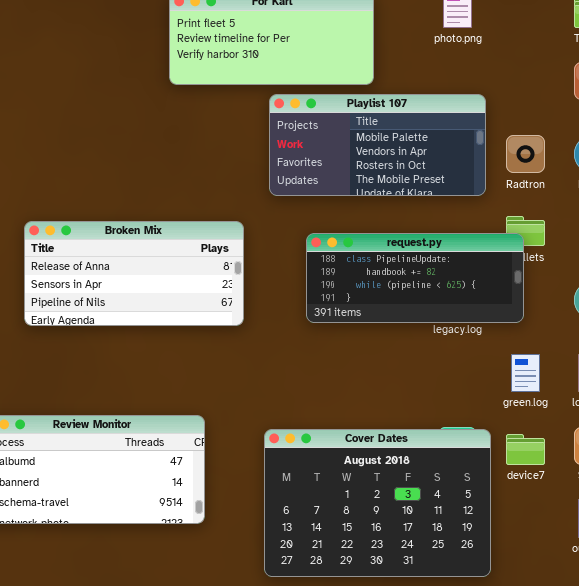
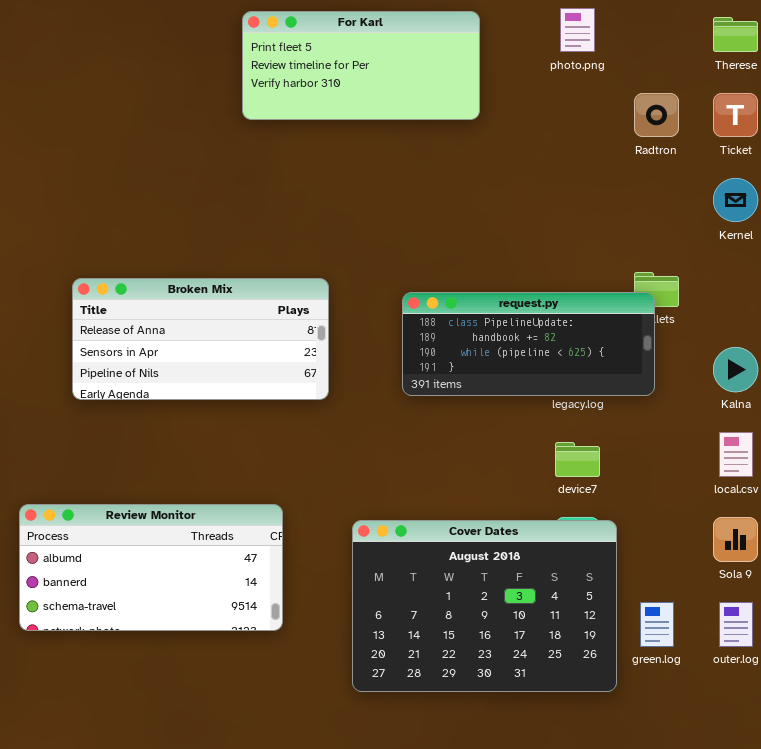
Playlist 107: [269,94,486,196] -> none, closed
Radtron: [506,135,545,173] -> [634,93,679,137], moved
green.log: [511,354,540,392] -> [640,602,674,647], moved
device7: [506,434,545,465] -> [555,442,600,477], moved

